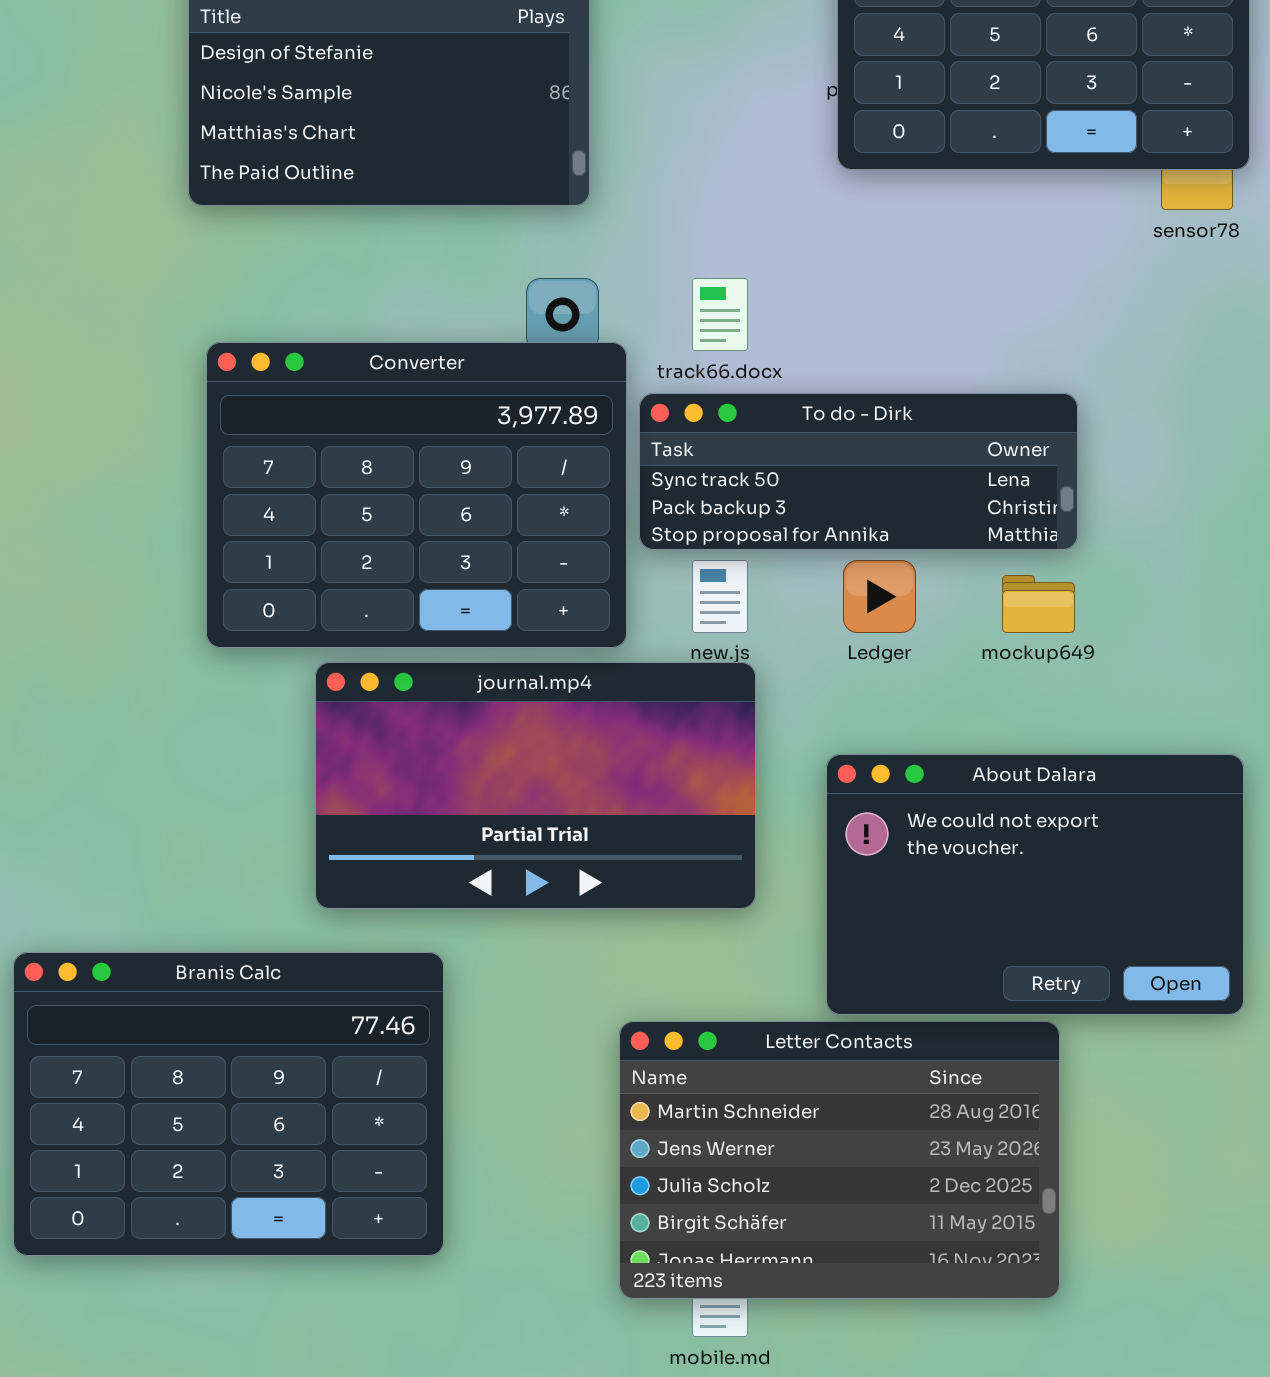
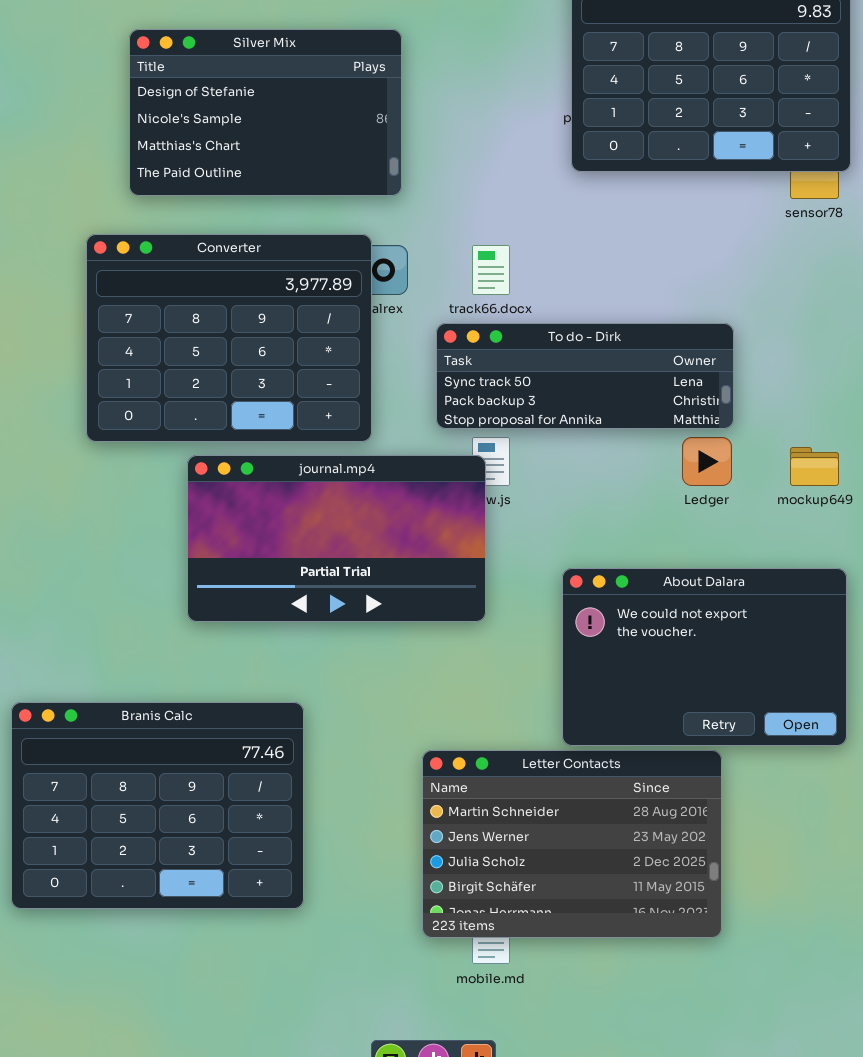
Converter: [206,342,627,648] -> [86,234,372,442], moved
Ledger: [843,560,916,633] -> [682,437,732,486], moved
mockup649: [1002,575,1075,633] -> [790,447,839,486], moved
journal.mp4: [315,662,756,909] -> [187,455,486,622], moved

